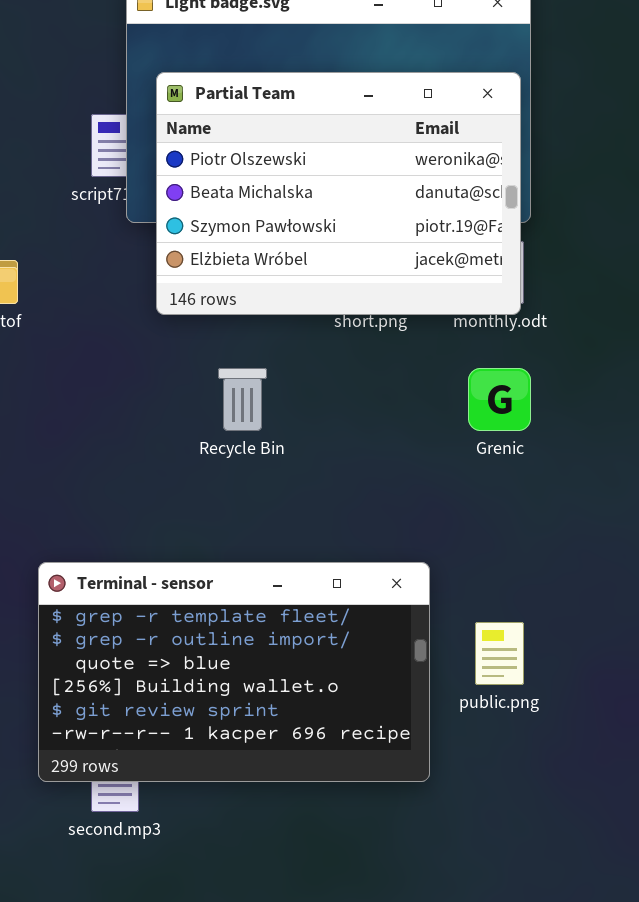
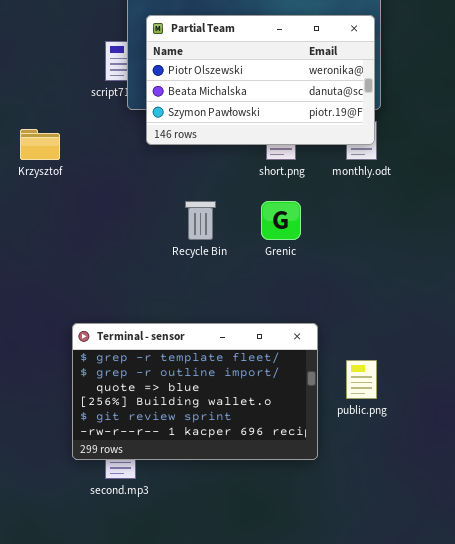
Partial Team: [156,72,521,315] -> [146,15,375,145], resized
Grenic: [468,368,531,431] -> [261,201,301,240], moved

